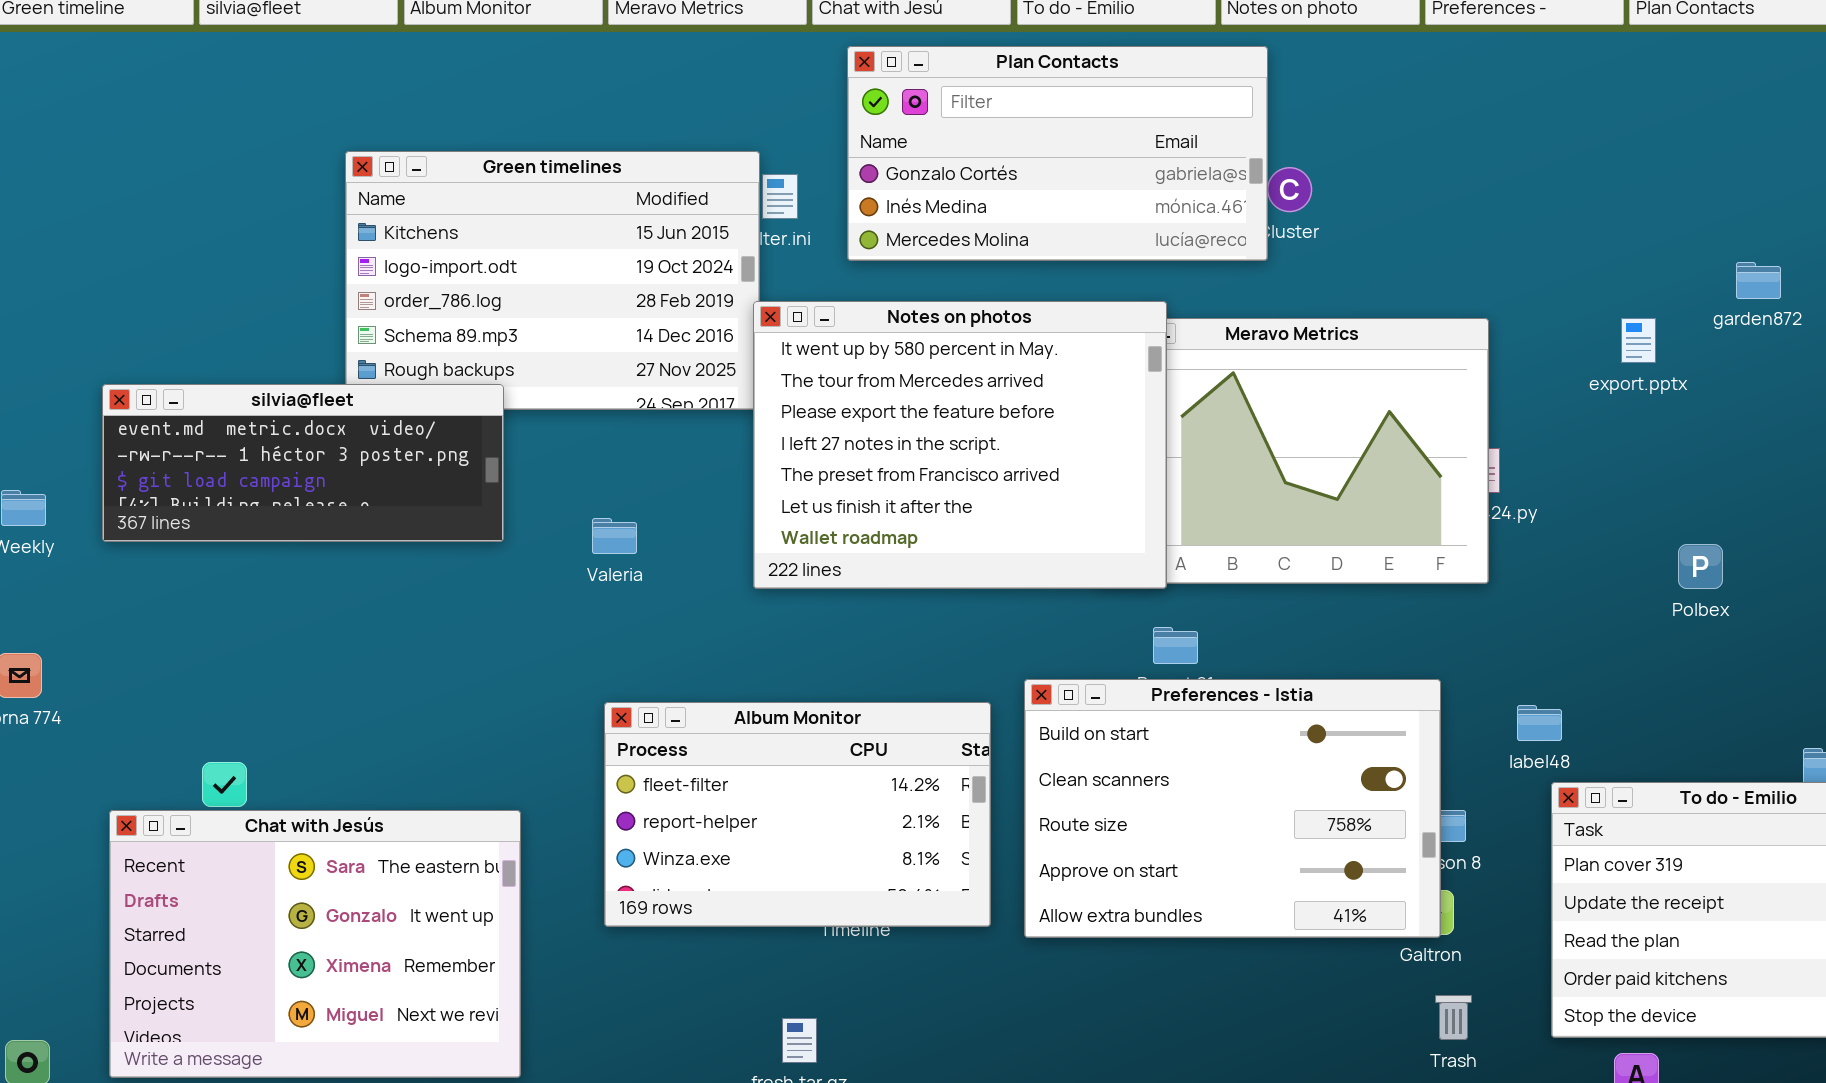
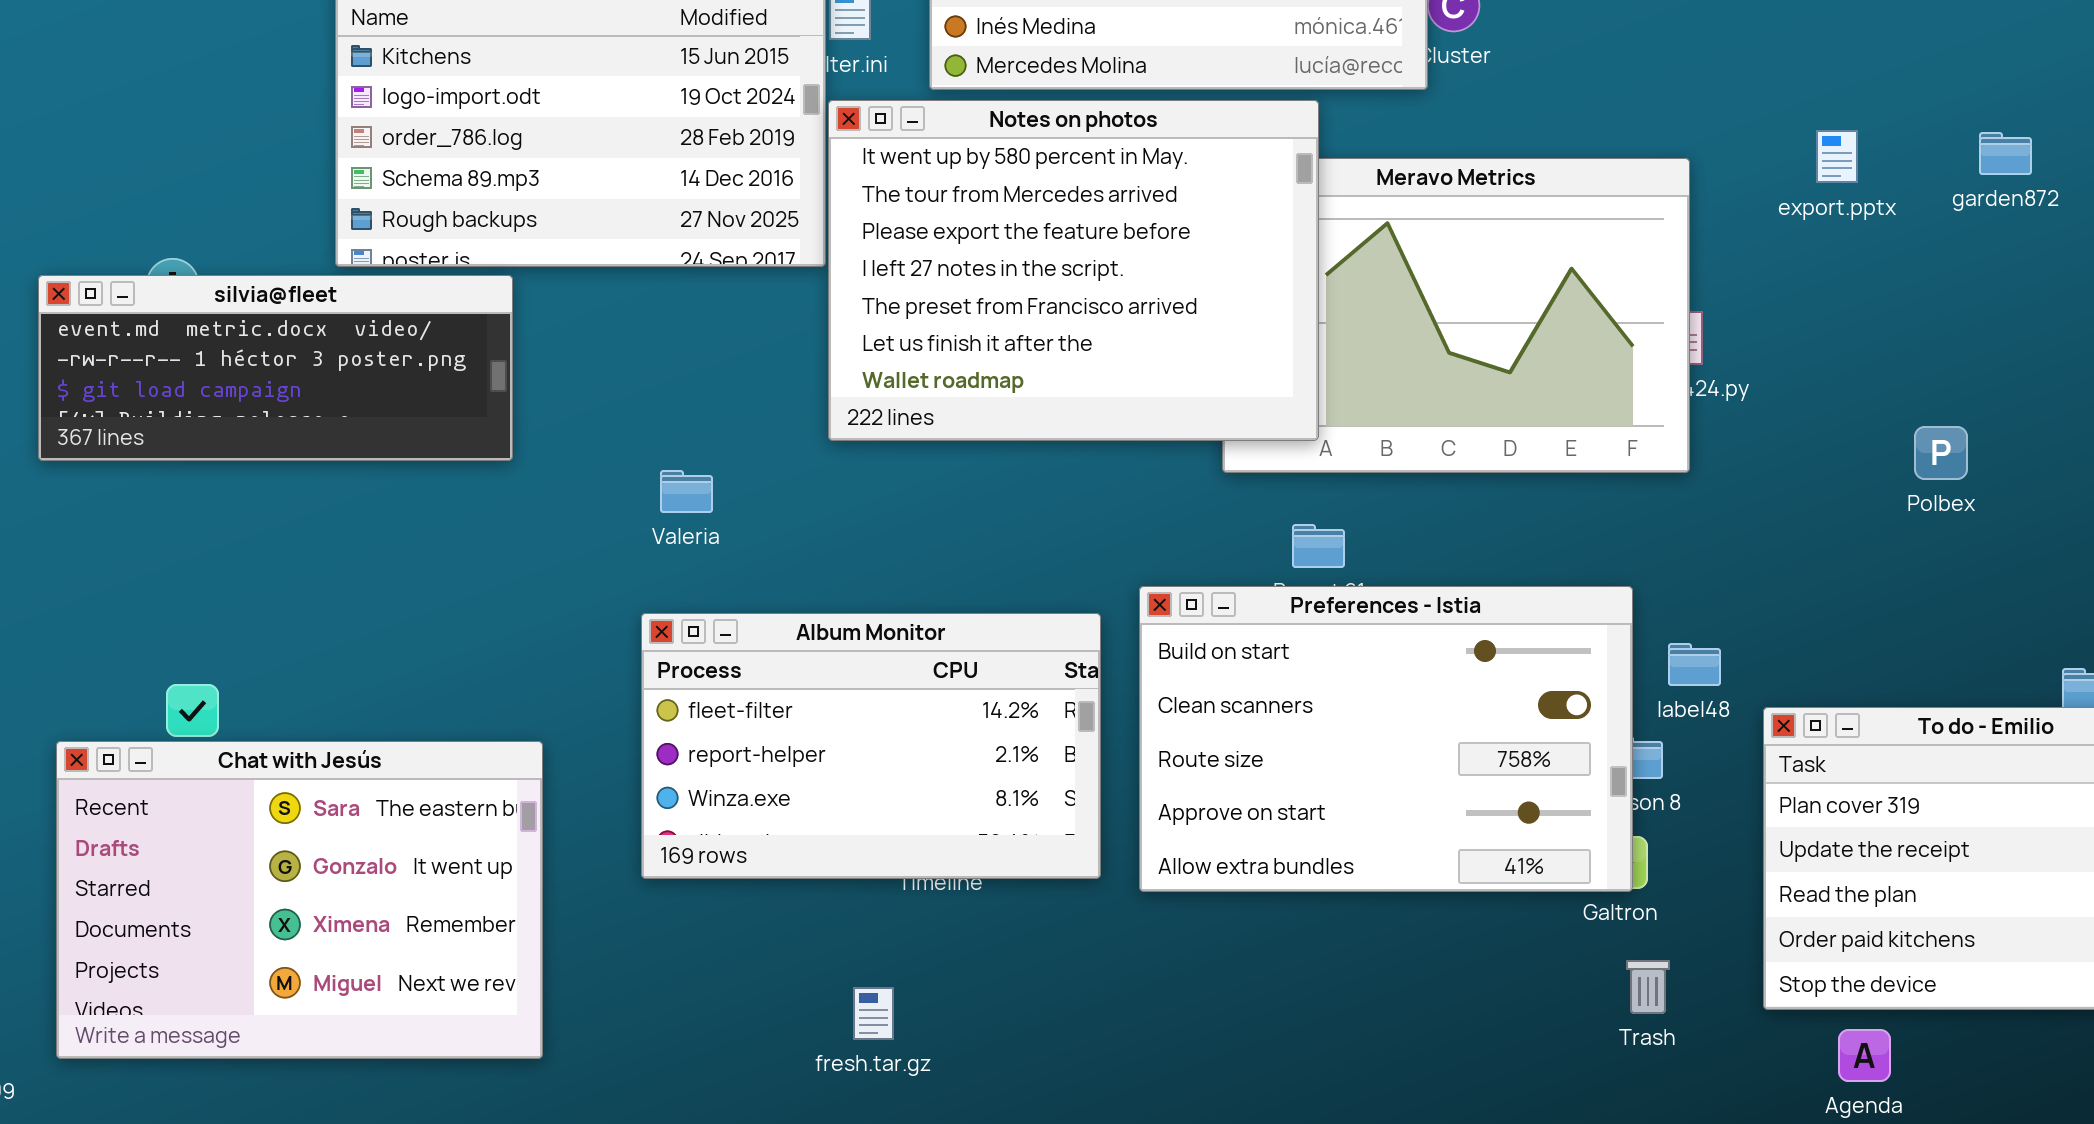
garden872: [1736,262,1781,299] -> [1979,132,2032,175], moved
Notes on photos: [753,301,1167,589] -> [828,100,1319,441], moved
export.pptx: [1621,318,1656,363] -> [1816,130,1858,183], moved
silvia@fleet: [102,384,504,542] -> [38,275,513,461], moved
Valeria: [592,518,637,554] -> [660,470,713,513], moved
label48: [1517,705,1562,741] -> [1668,643,1721,686], moved

